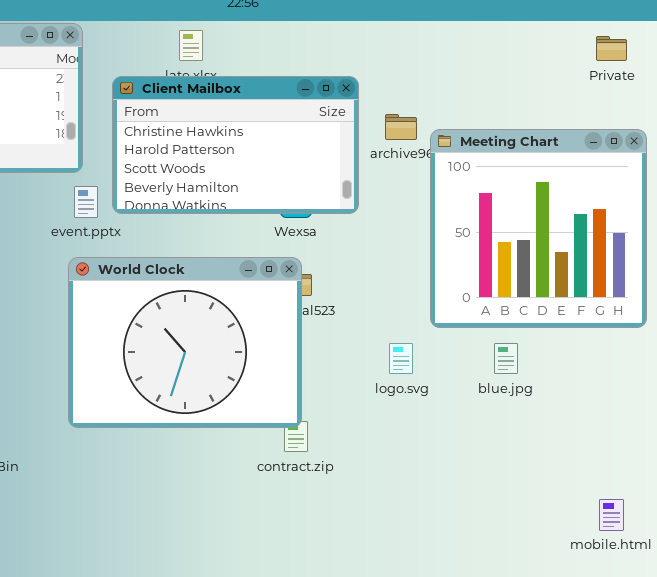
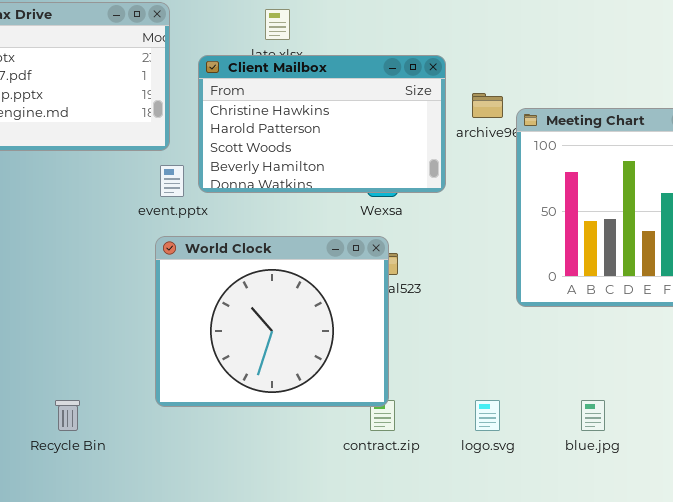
logo.svg: [389,343,413,374] -> [475,400,500,431], moved
blue.jpg: [494,343,518,374] -> [581,400,605,431], moved

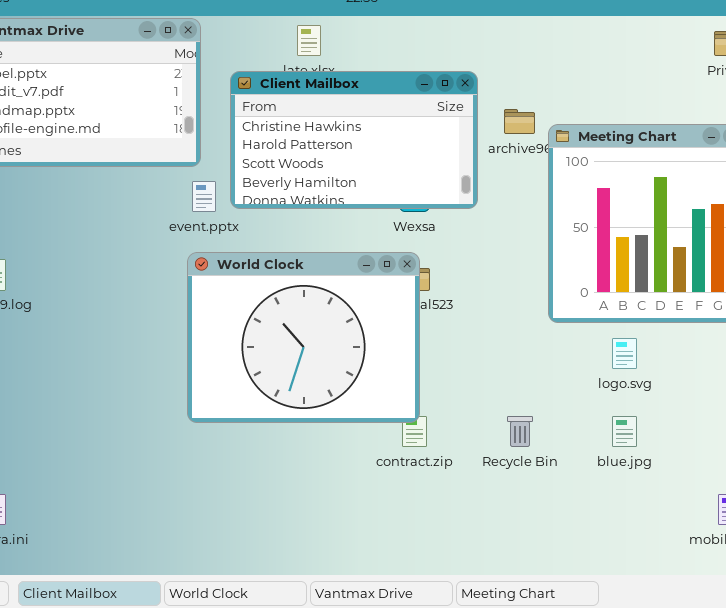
Recycle Bin: [55,400,80,431] -> [507,416,533,447], moved
logo.svg: [475,400,500,431] -> [612,338,637,369], moved

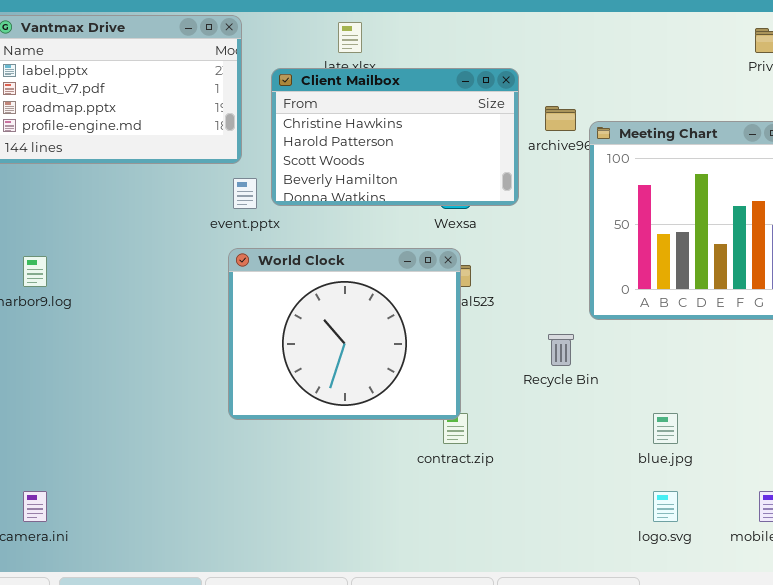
logo.svg: [612,338,637,369] -> [653,491,678,522], moved
Recycle Bin: [507,416,533,447] -> [548,334,574,366], moved

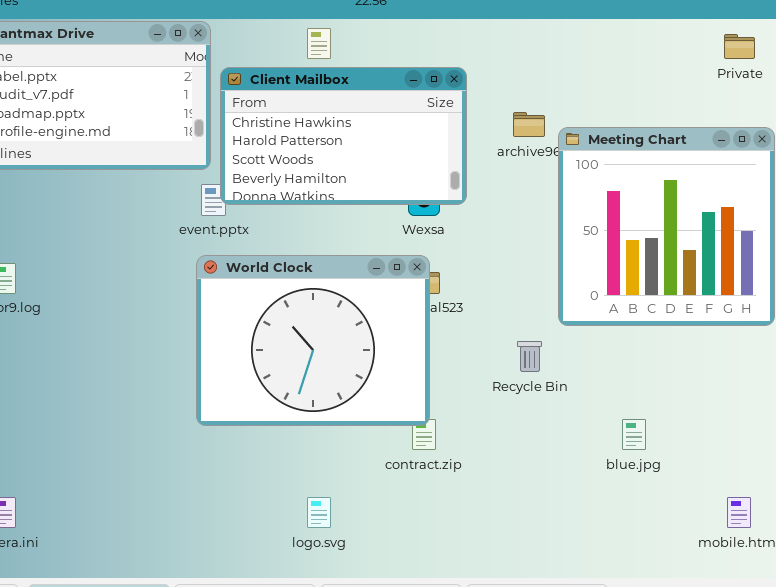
Client Mailbox: [271,68,519,206] -> [220,67,467,205], moved
logo.svg: [653,491,678,522] -> [307,497,331,528], moved

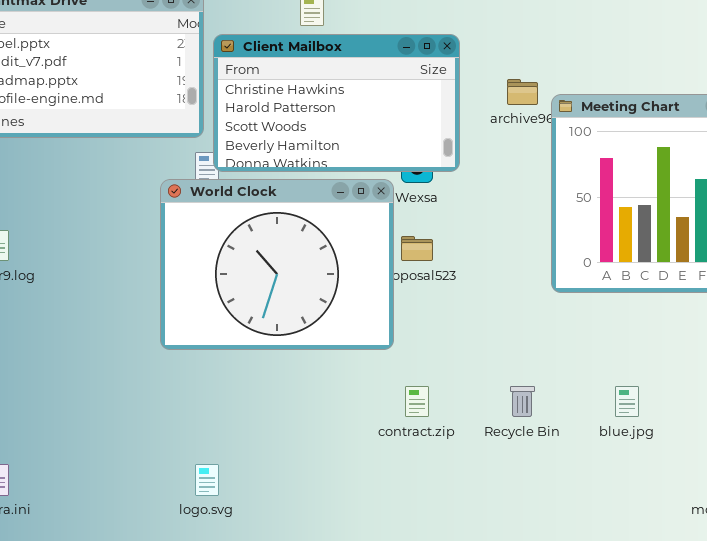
World Clock: [196,255,430,426] -> [160,179,394,350], moved
Recycle Bin: [517,341,542,372] -> [510,386,535,417], moved
logo.svg: [307,497,331,528] -> [195,464,219,496], moved

